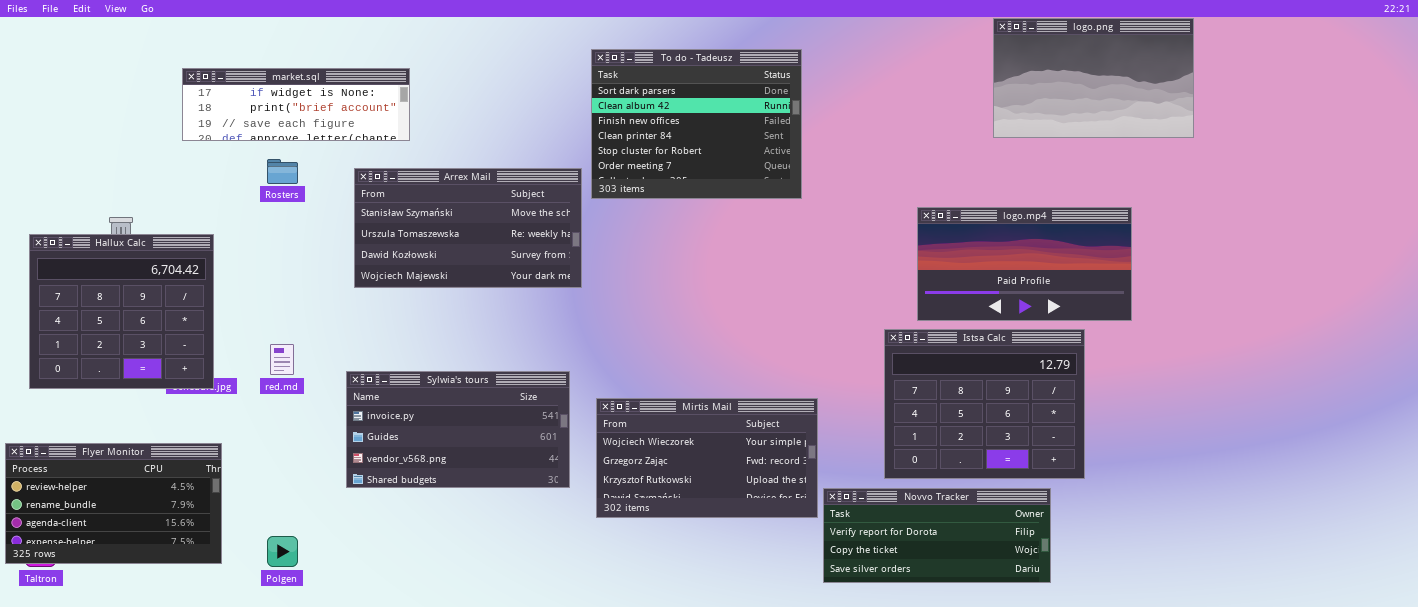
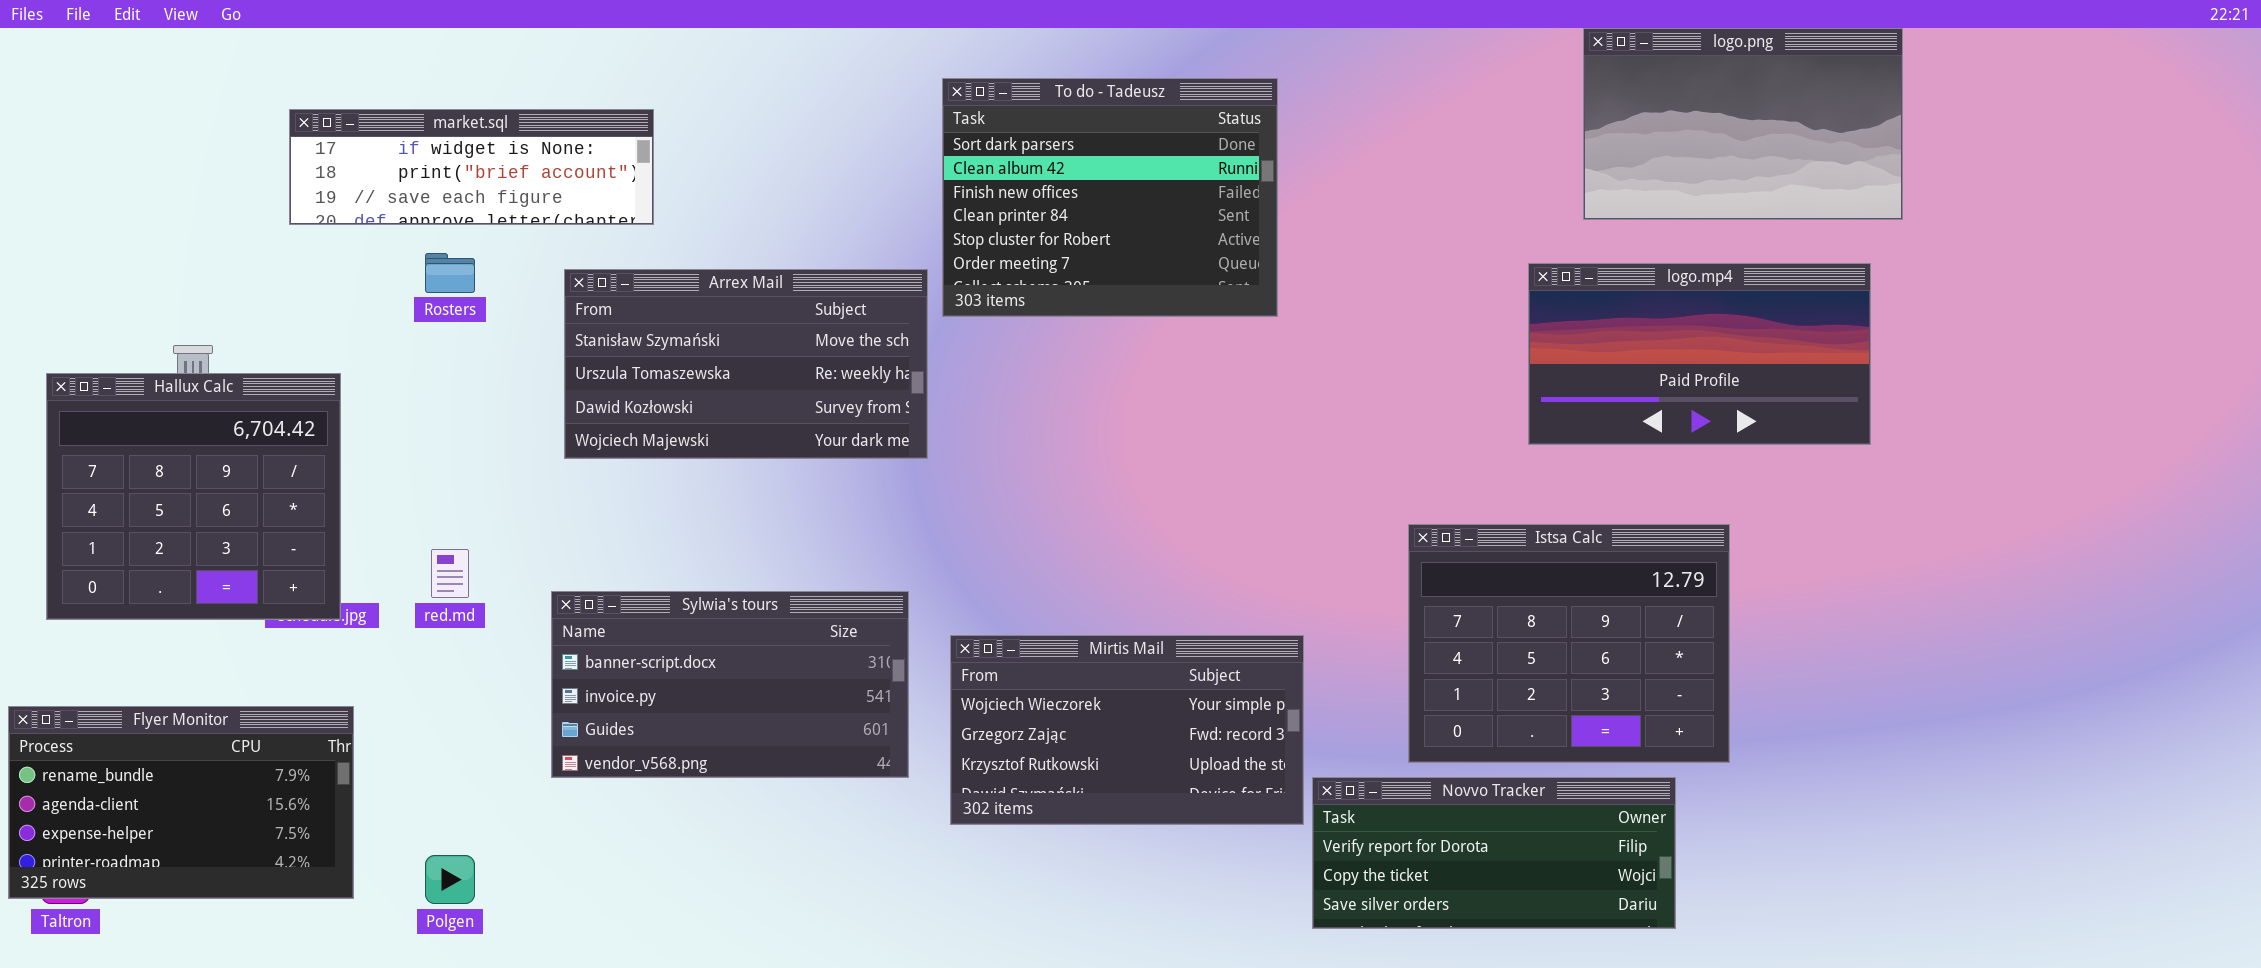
logo.mp4: [917,207,1132,321] -> [1528,263,1871,445], moved
Sylwia's tours: [346,371,570,488] -> [551,591,909,778], scrolled up 1 row
Flyer Monitor: [5,443,222,564] -> [8,706,354,899], scrolled down 1 row

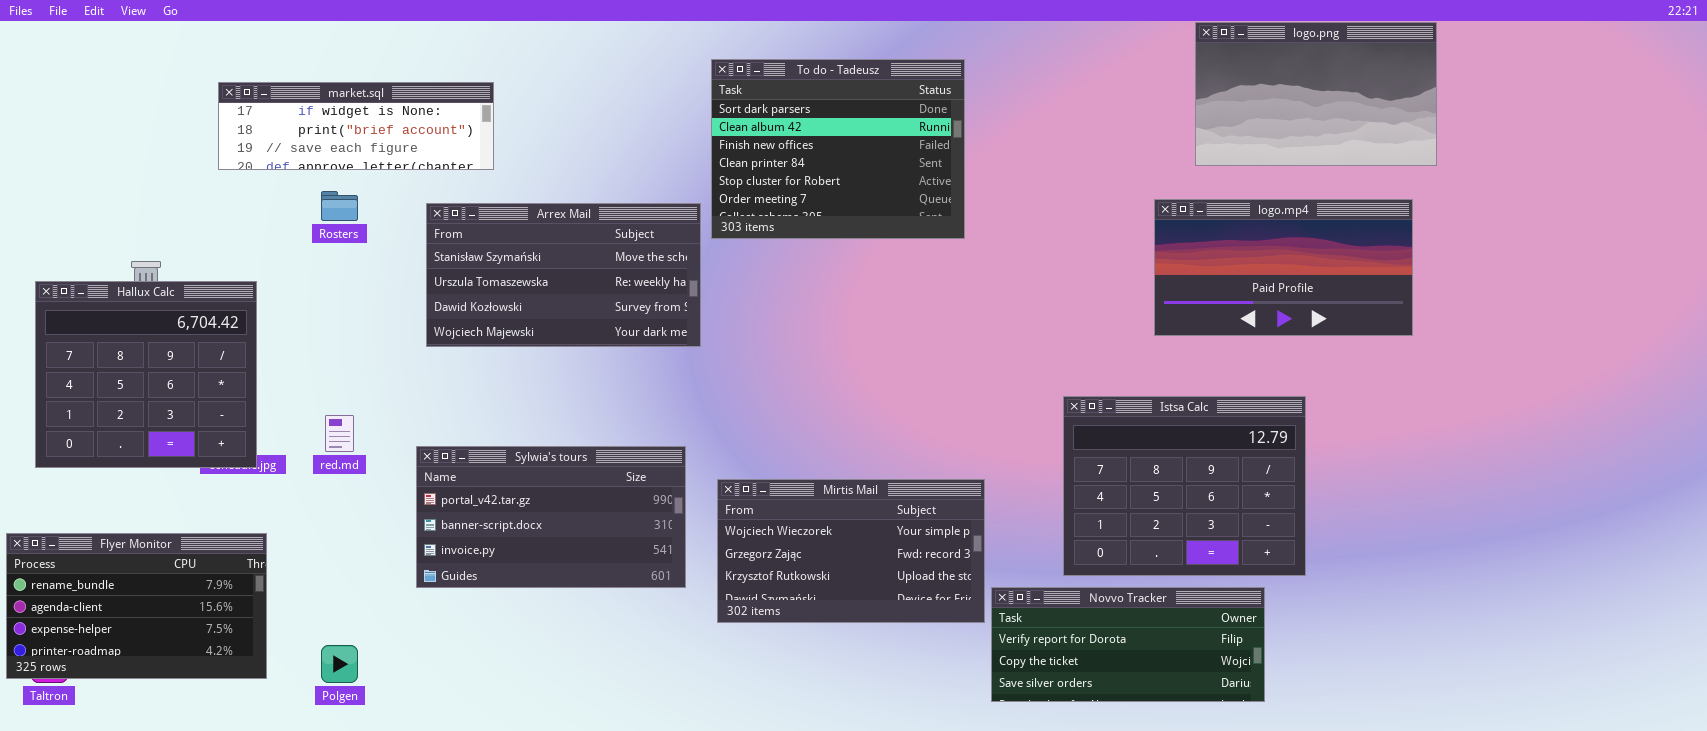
Sylwia's tours: [551,591,909,778] -> [416,446,686,588], scrolled up 1 row

